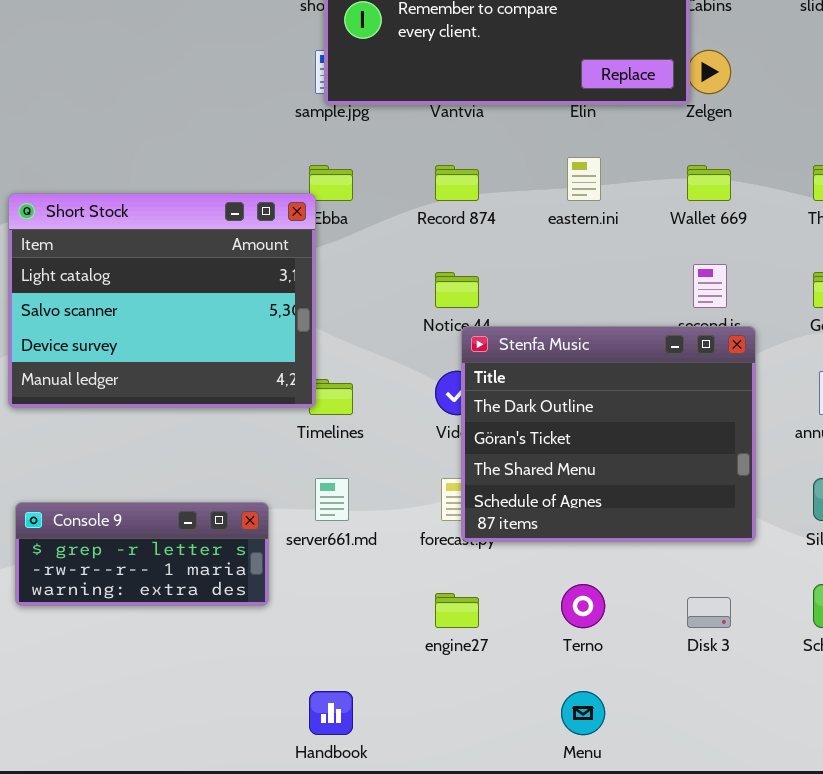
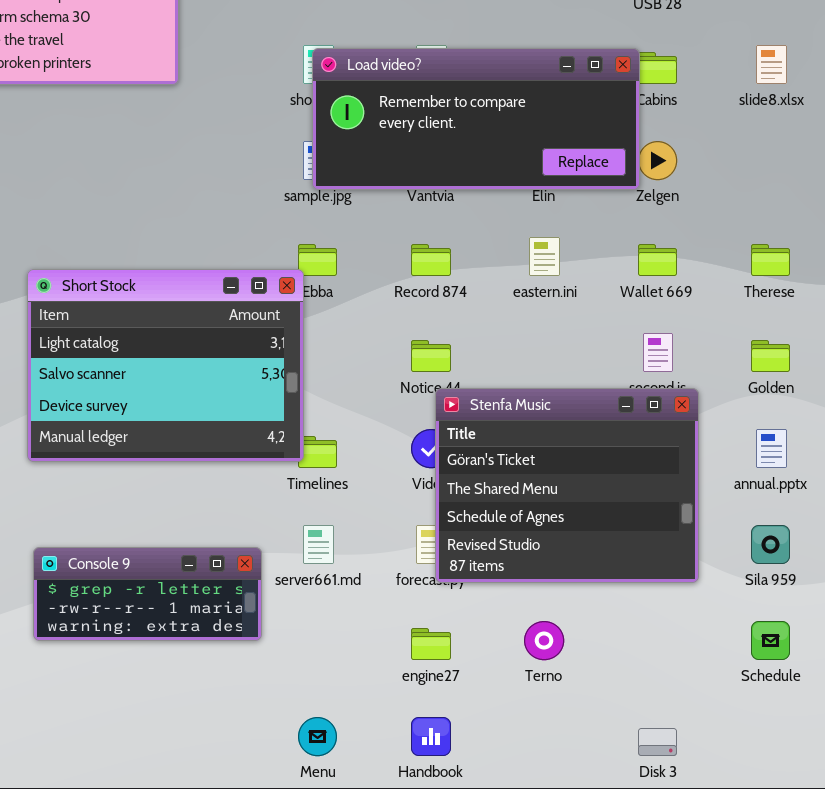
Stenfa Music: [461,326,756,542] -> [435,388,699,583], scrolled down 1 row
Disk 3: [687,597,731,628] -> [638,728,677,756], moved
Handbook: [309,691,353,735] -> [411,717,451,756], moved
Menu: [561,691,605,735] -> [298,717,337,756], moved

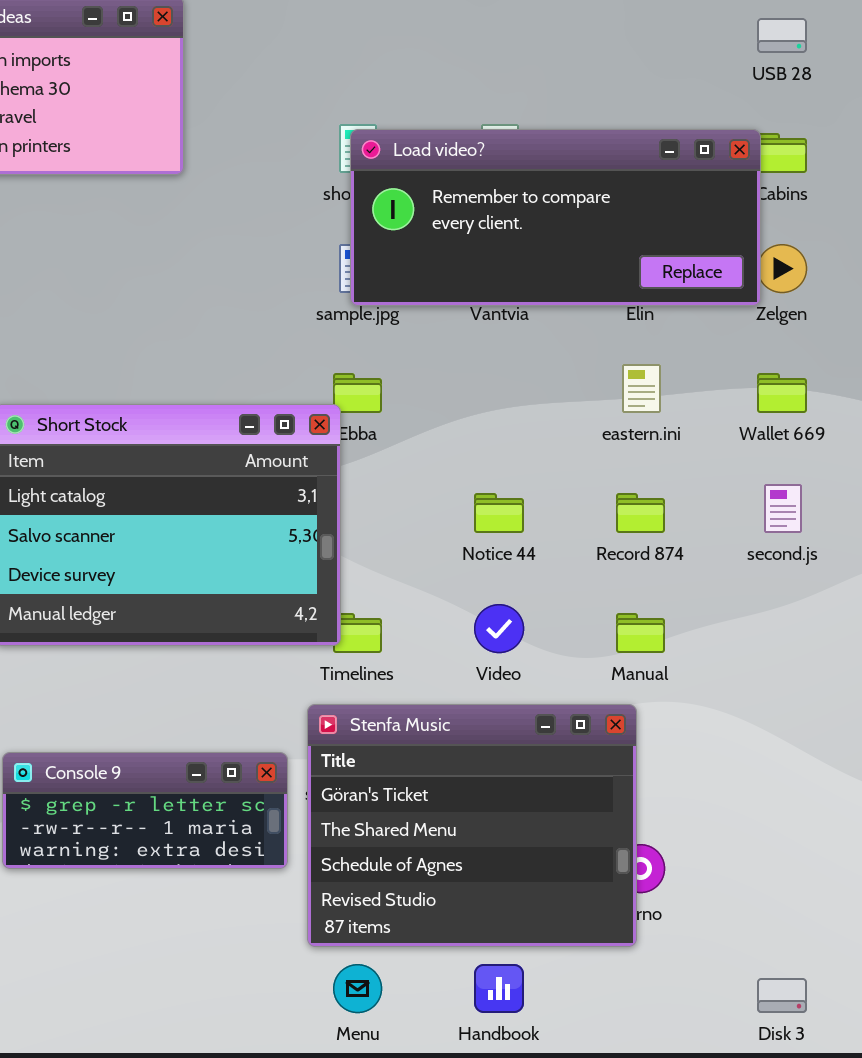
Record 874: [411,244,451,276] -> [616,493,665,533], moved
Stenfa Music: [435,388,699,583] -> [307,704,637,947], moved

